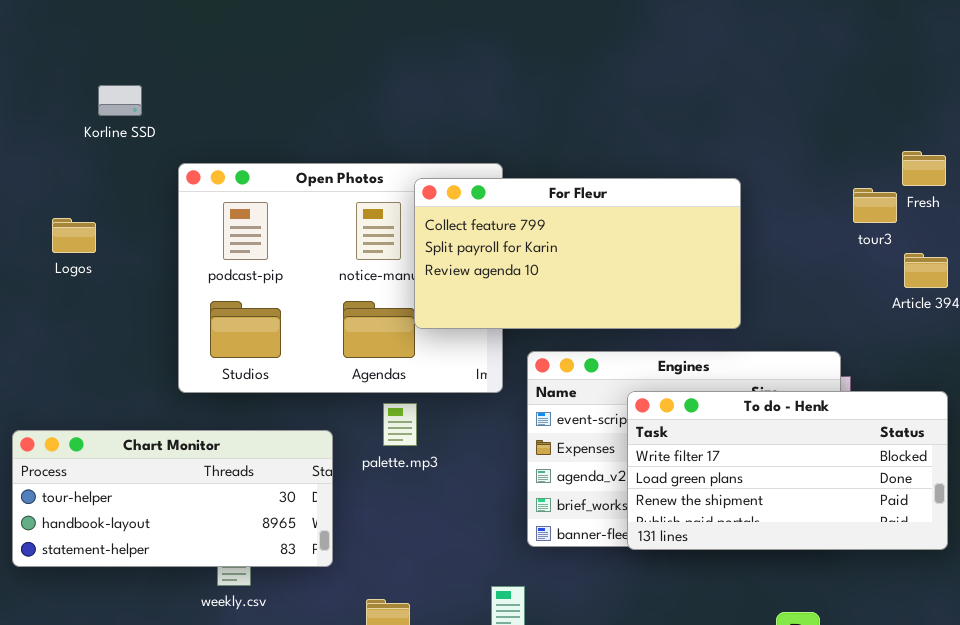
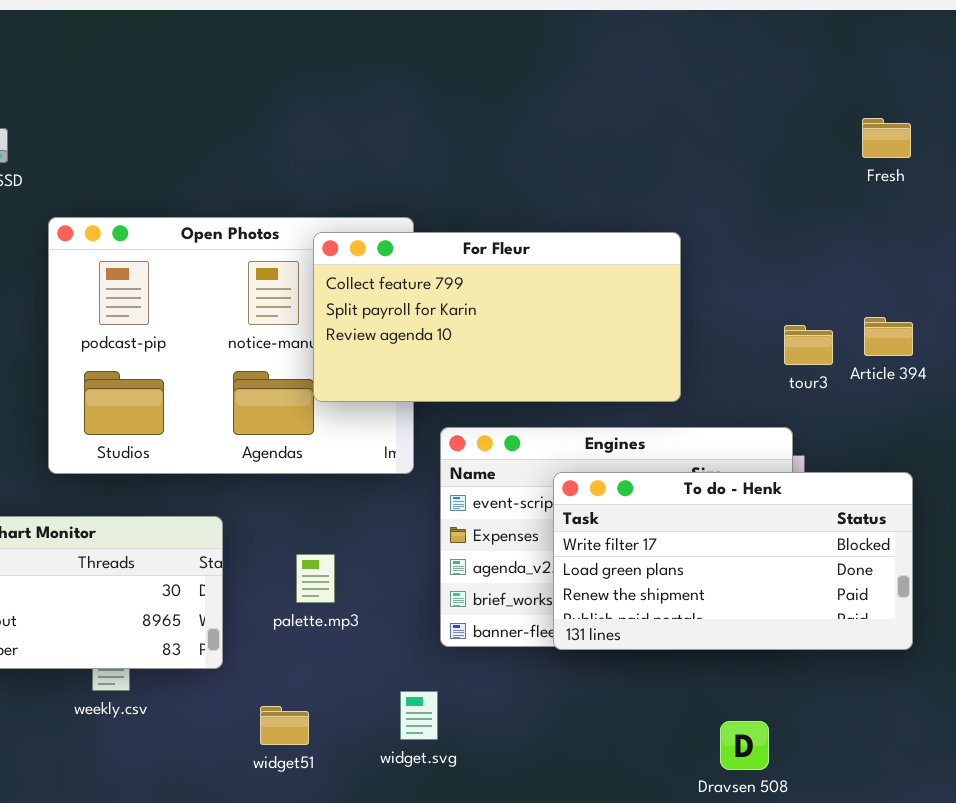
Fresh: [902,151,946,186] -> [862,118,911,158], moved
tour3: [853,188,897,223] -> [784,325,833,365], moved
palette.mp3: [383,403,417,446] -> [296,554,335,603], moved

